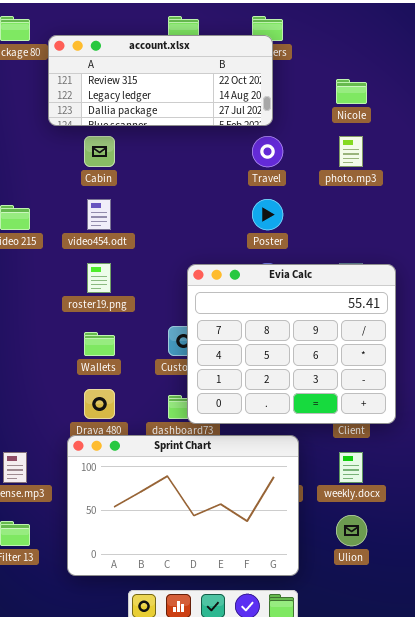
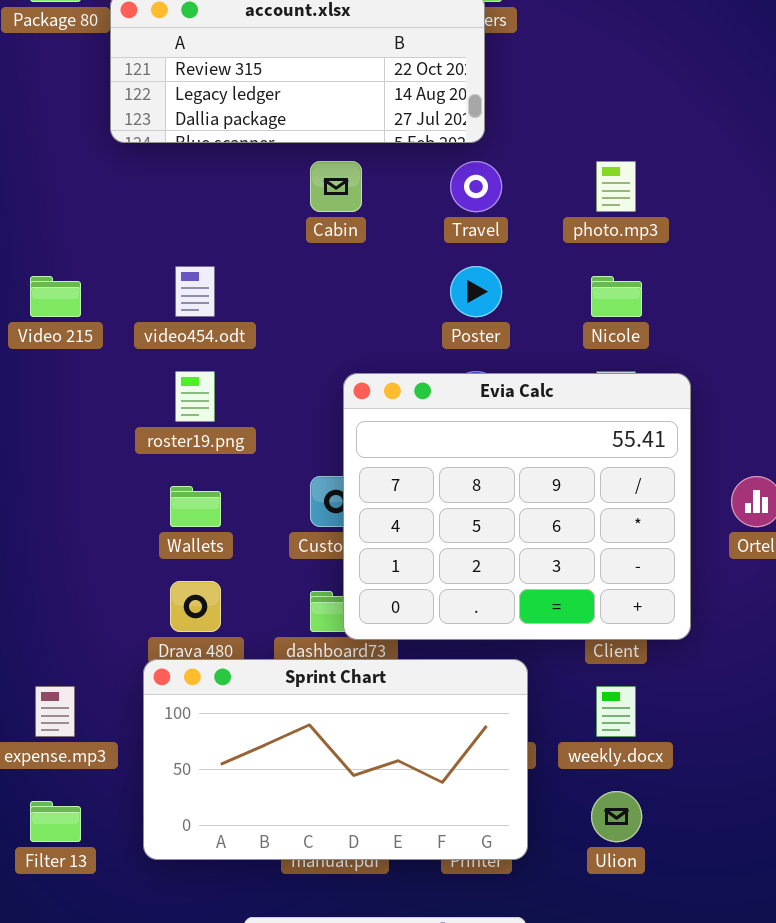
Nicole: [336,79,367,104] -> [591,276,642,317], moved
Cabin: [84,136,115,167] -> [310,161,362,212], moved
Sprint Chart: [67,435,299,576] -> [143,659,528,860], resized

